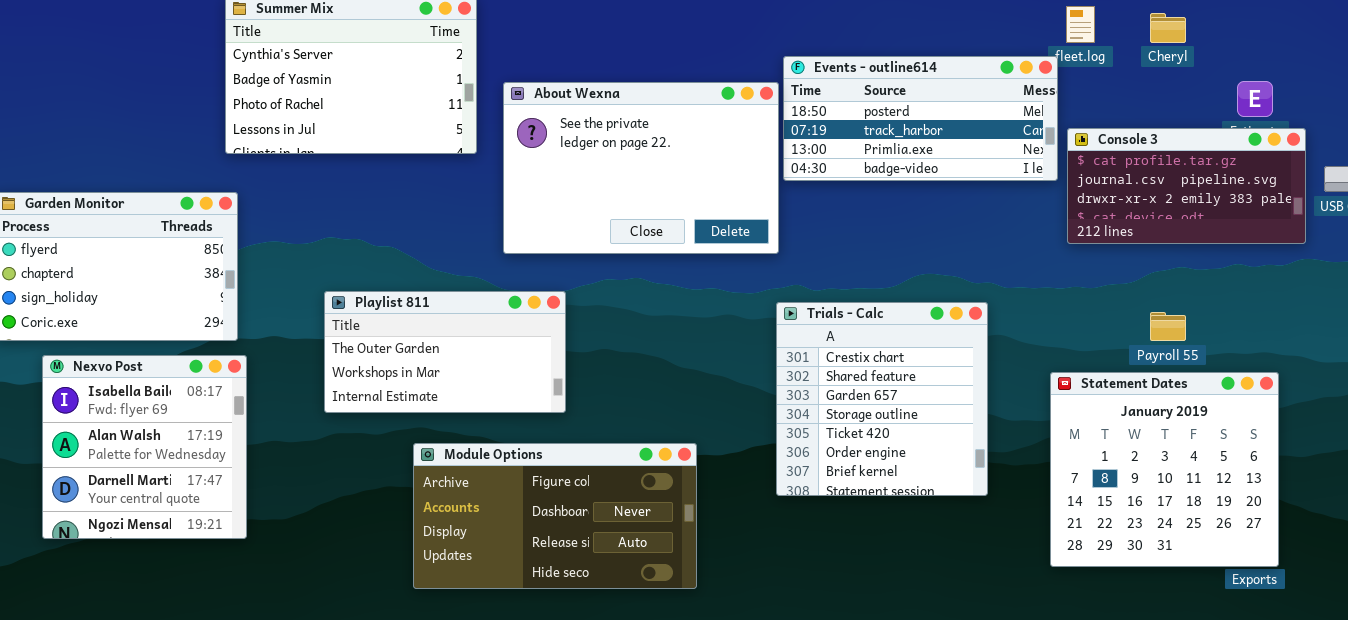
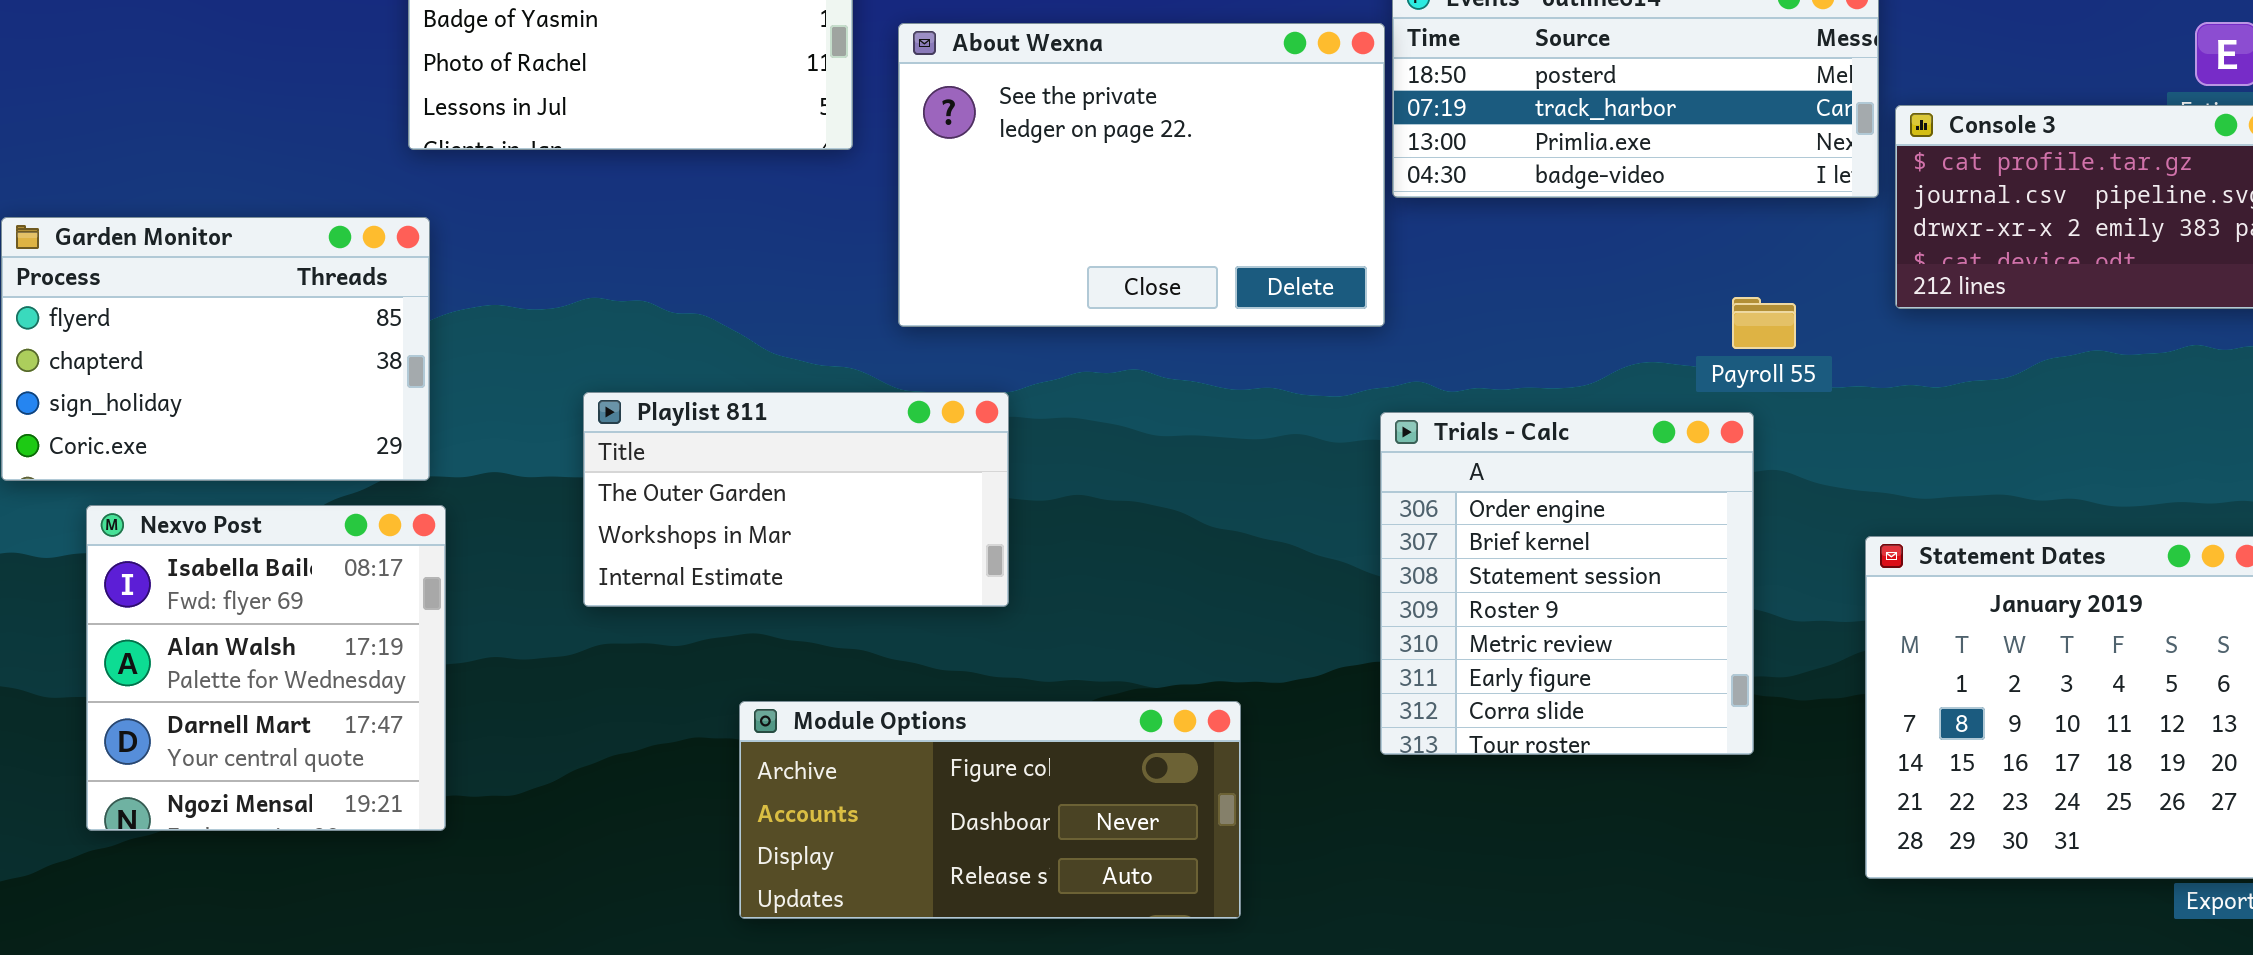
Trials - Calc: [776,302,988,496] -> [1380,412,1754,755], scrolled down 5 rows
Payroll 55: [1150,312,1186,341] -> [1732,297,1796,349], moved
Module Options: [413,443,697,589] -> [739,701,1241,919], resized

